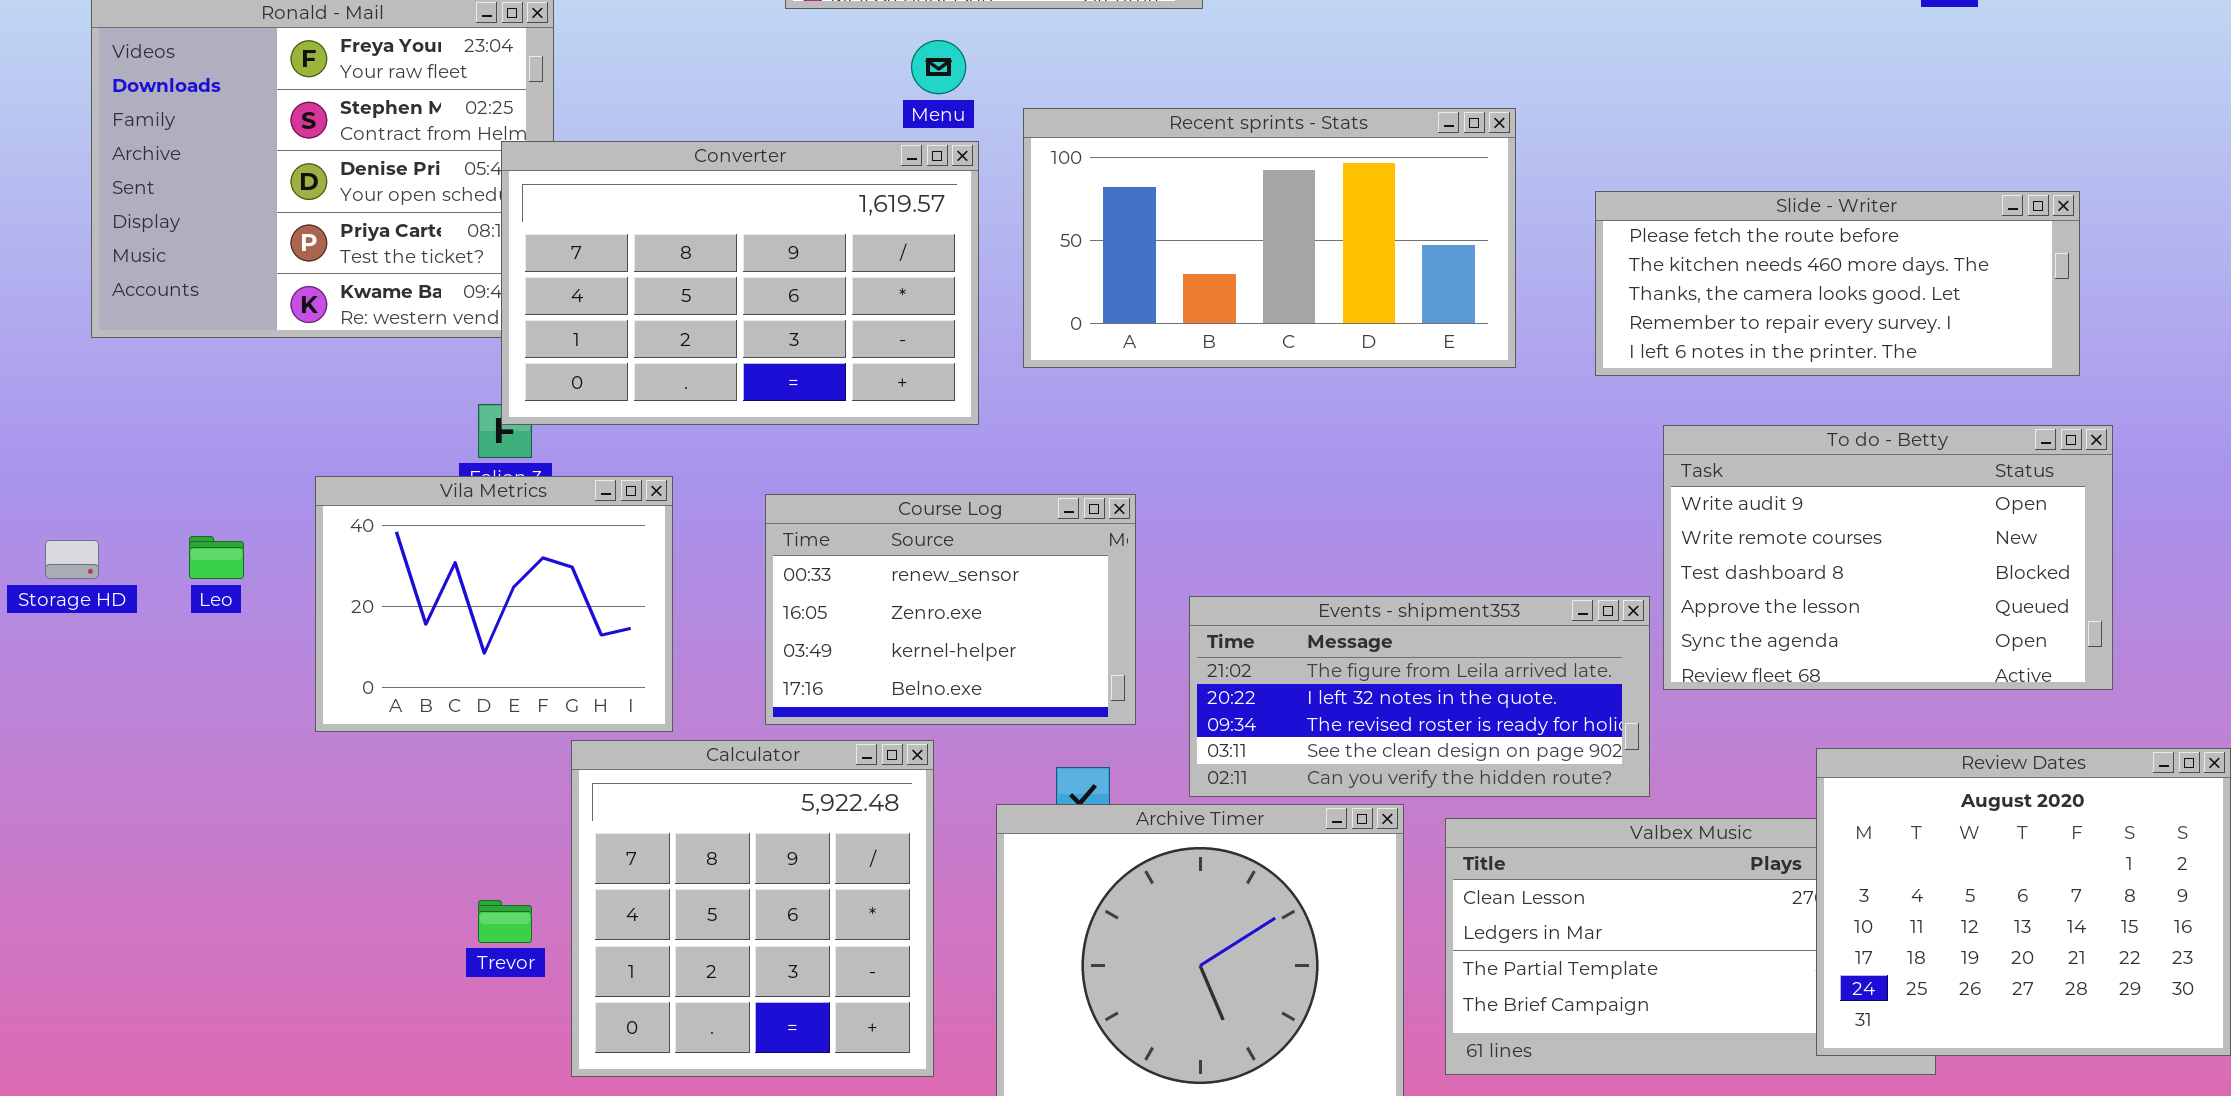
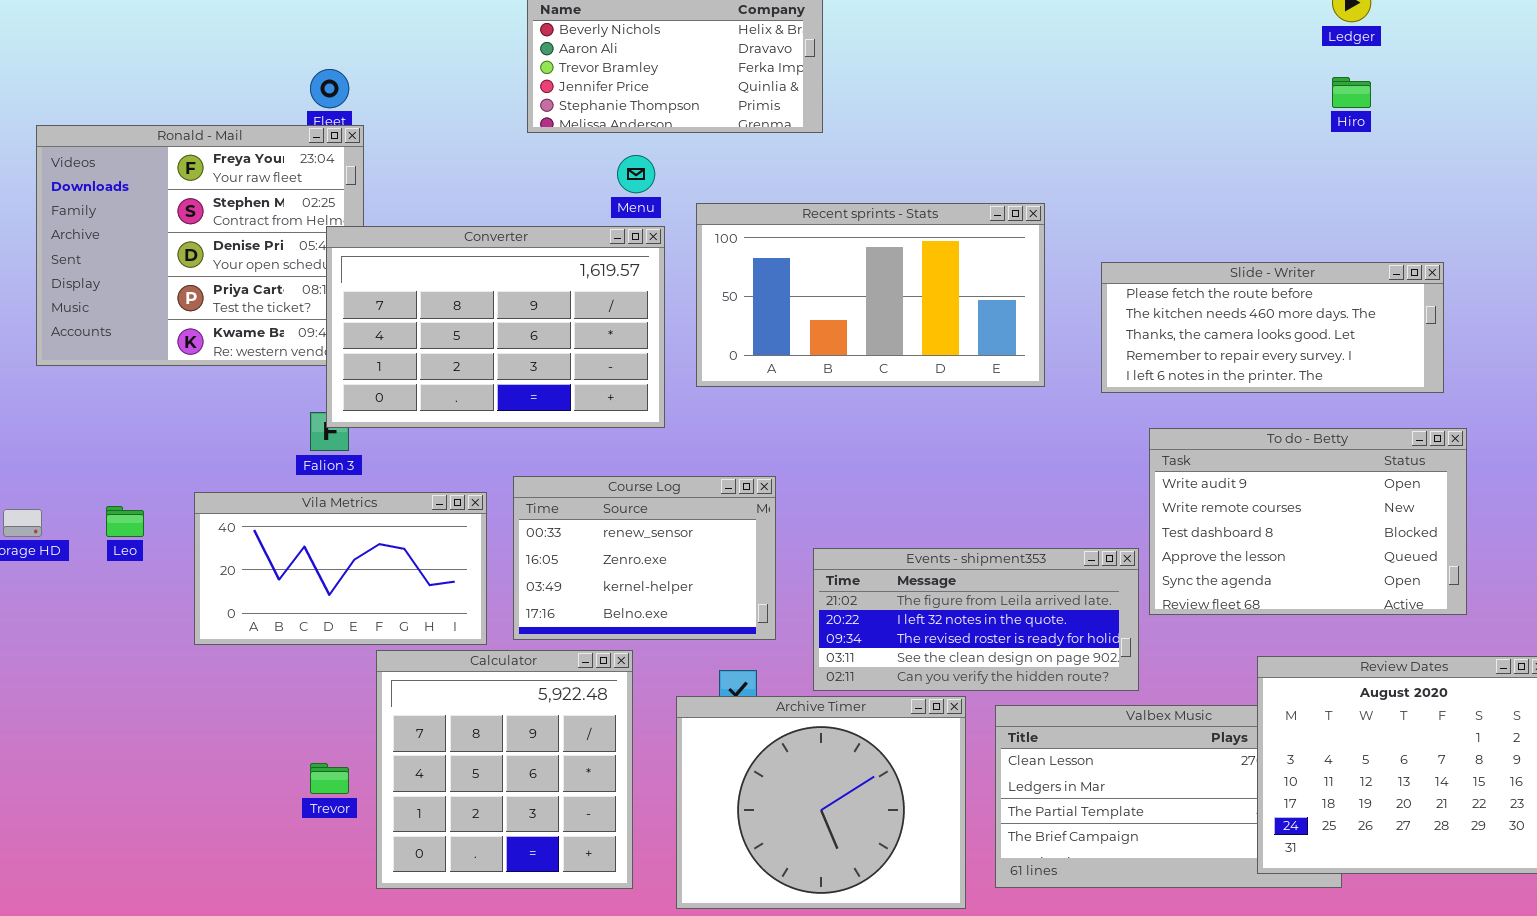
Vila Metrics: [315,476,673,732] -> [194,492,487,645], resized

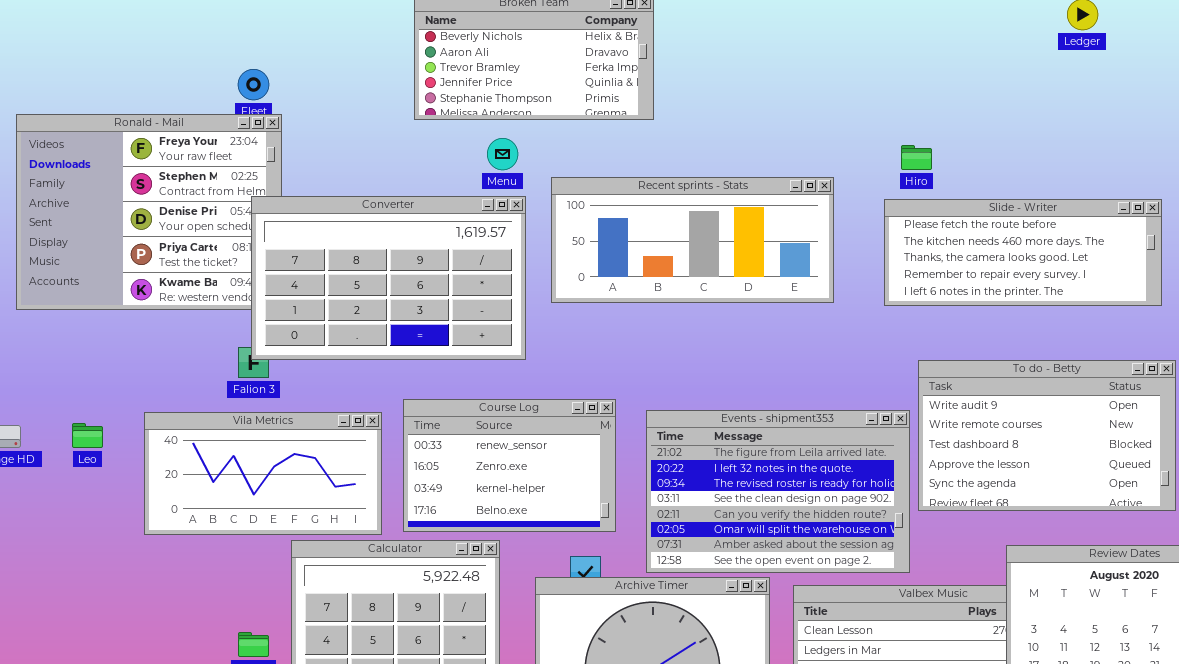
Hiro: [1332,77,1371,108] -> [901,145,932,170], moved
Recent sprints - Stats: [696,203,1045,387] -> [551,177,834,303], resized
Slide - Writer: [1101,262,1444,393] -> [884,199,1162,306], moved
Events - shipment353: [813,548,1139,691] -> [646,410,910,573], resized

